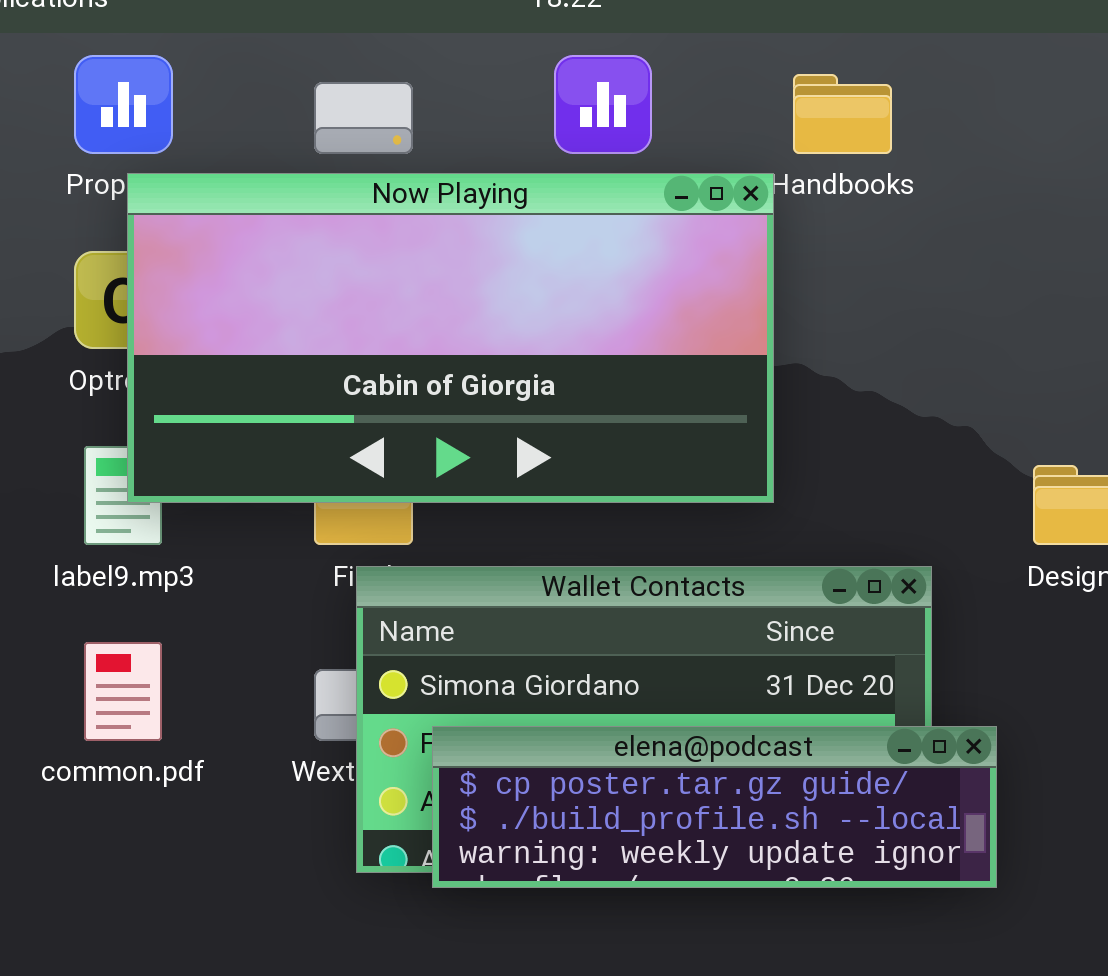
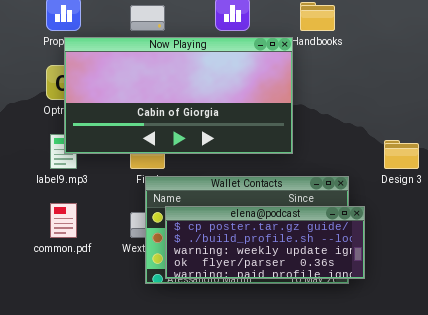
elena@podcast: [432,726,997,888] -> [165,206,365,279], moved, resized

